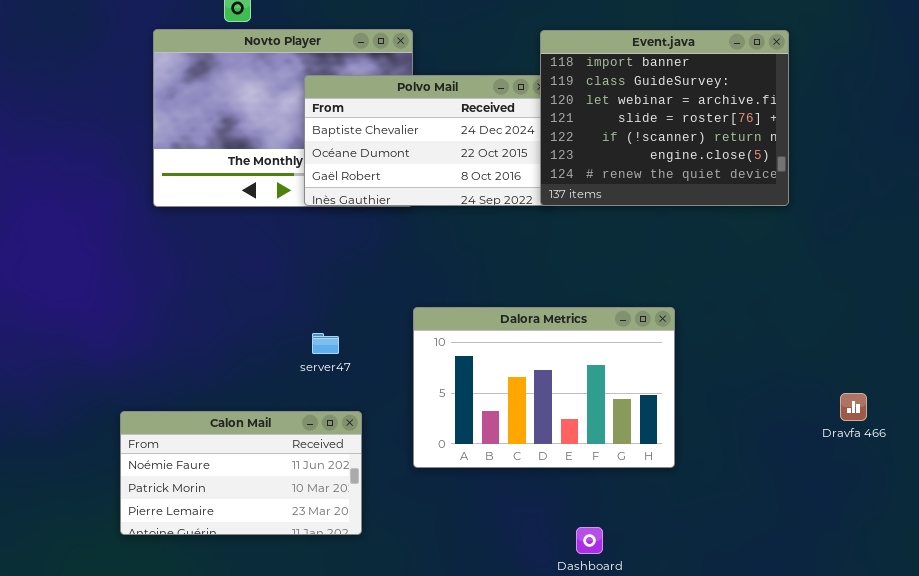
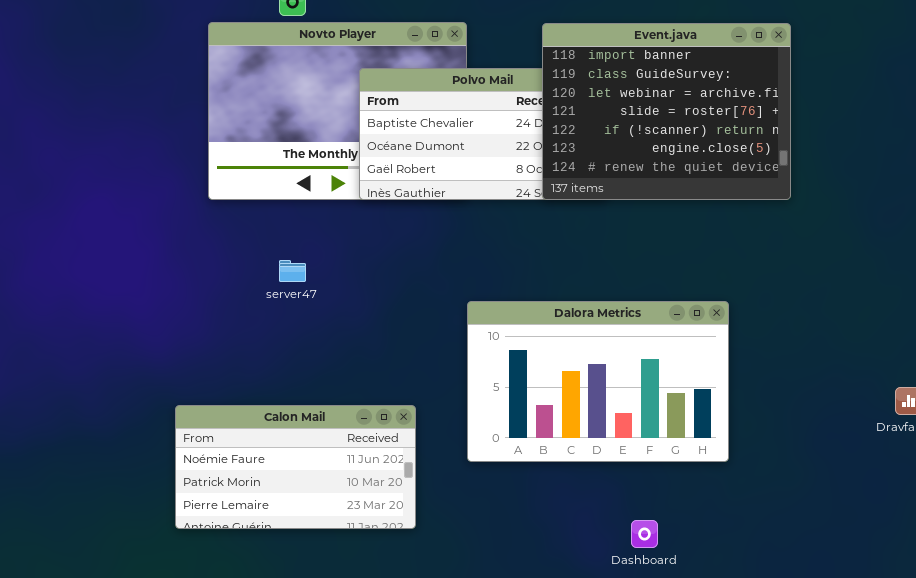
Event.java: [540,30,789,206] -> [542,23,791,200], moved
server47: [312,333,339,354] -> [279,260,306,282], moved

